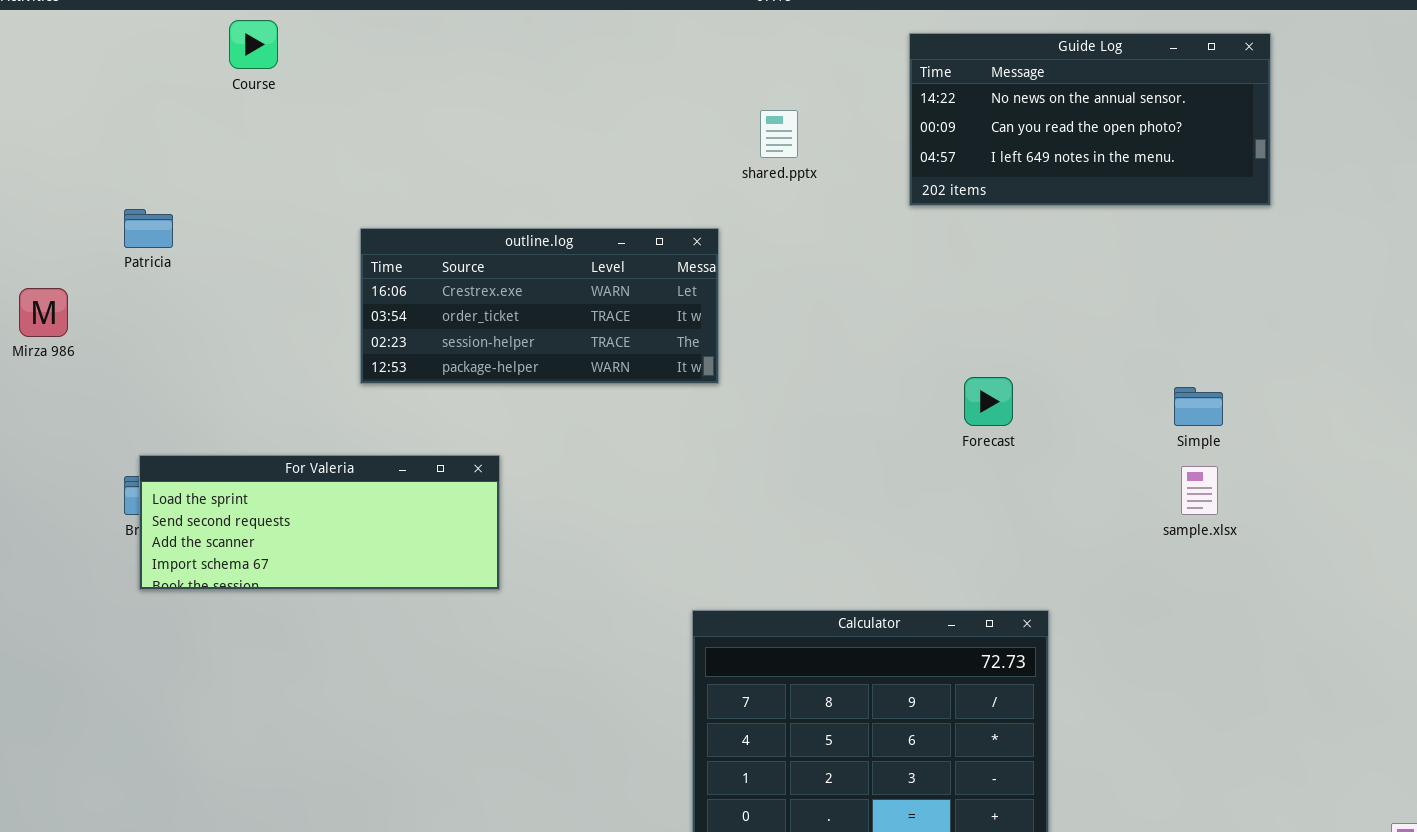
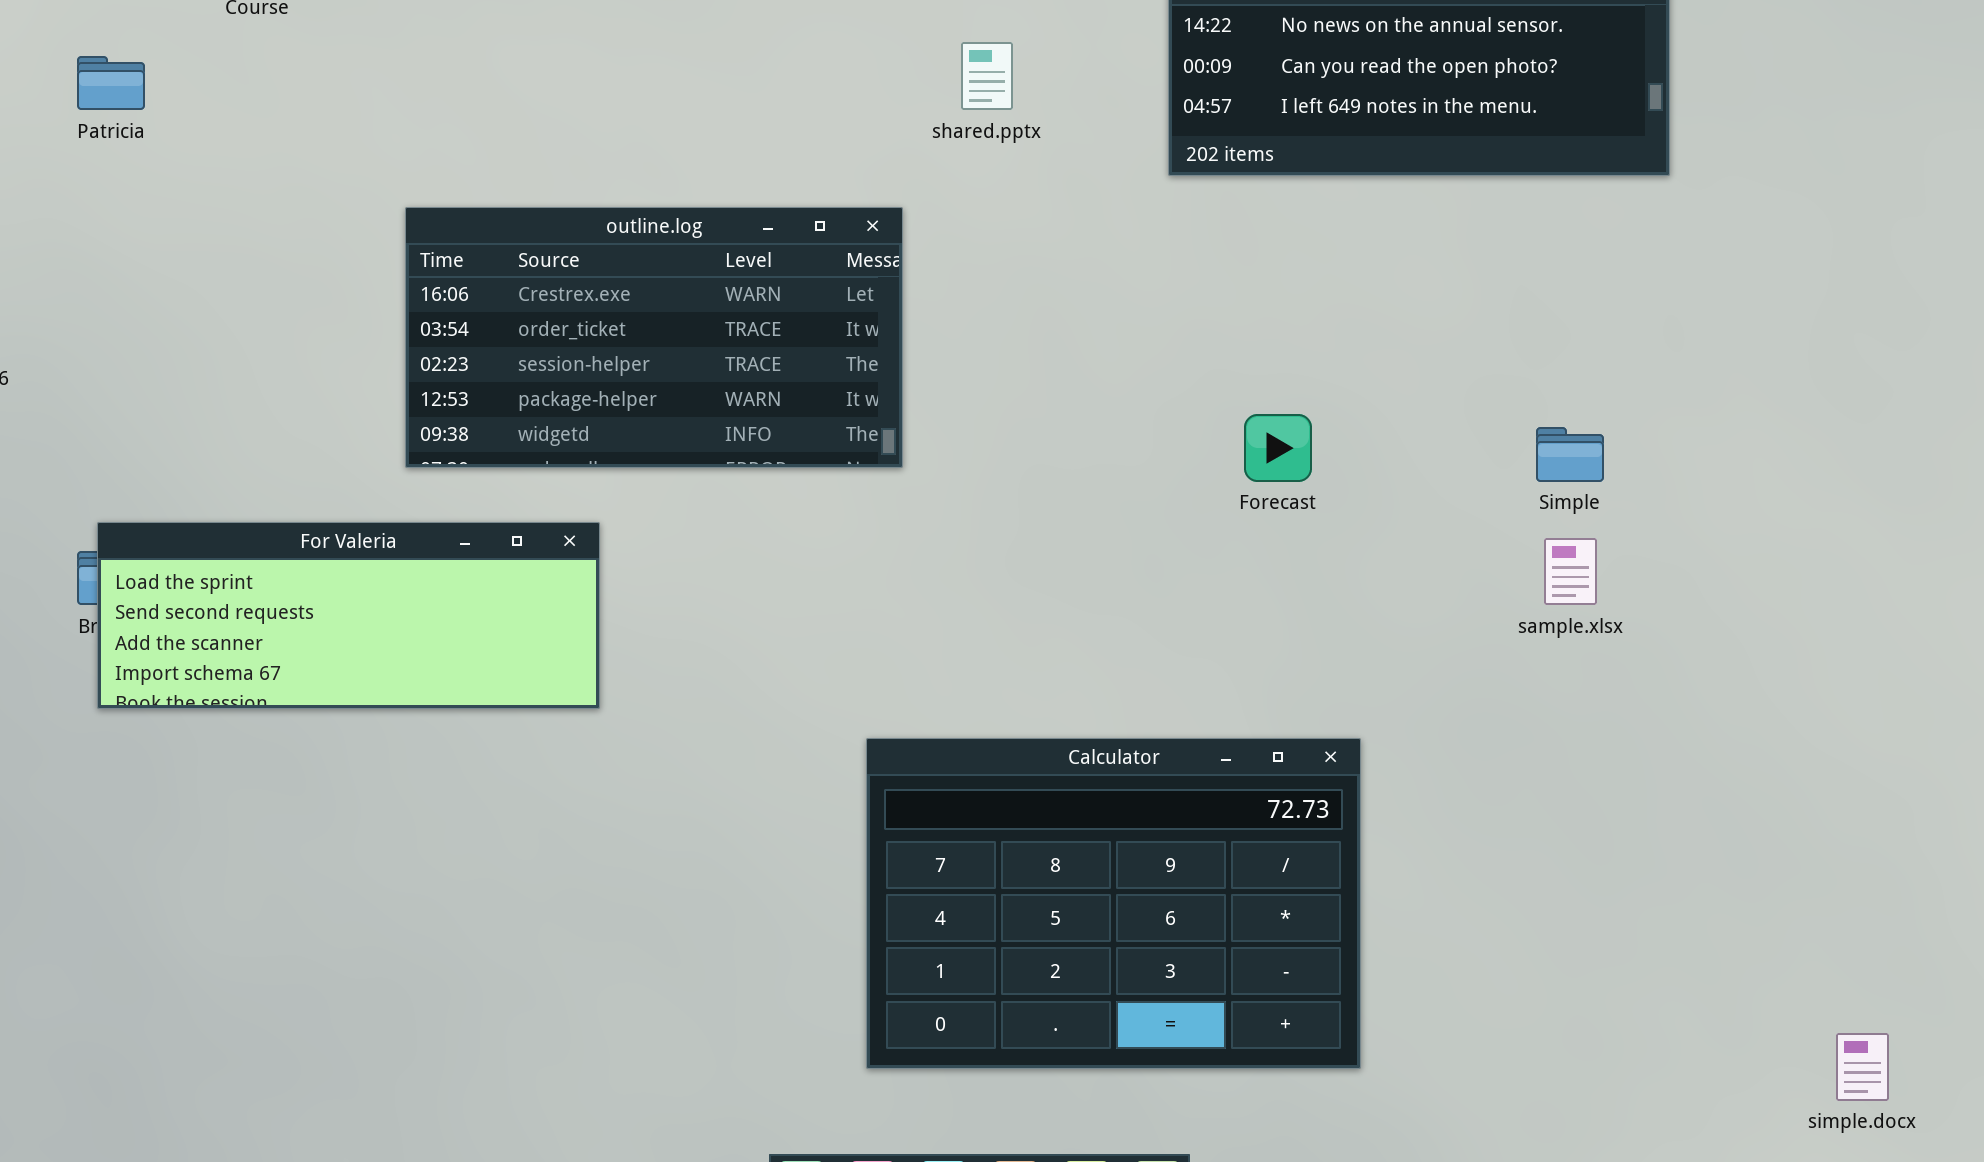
Patricia: [124,209,173,248] -> [77,56,145,110], moved
outline.log: [360,228,719,384] -> [405,207,903,468], resized

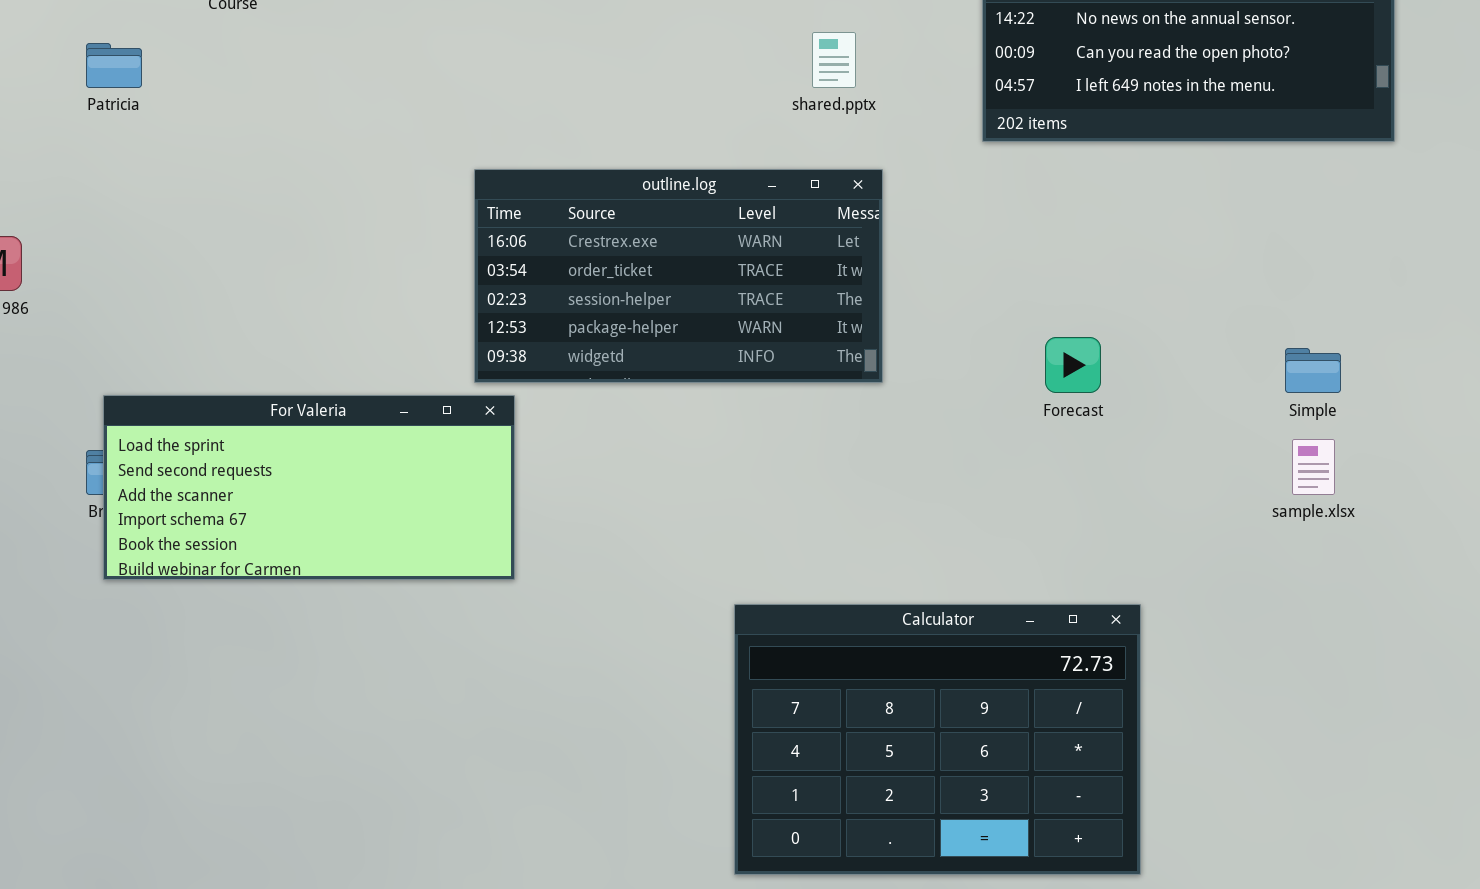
outline.log: [405,207,903,468] -> [474,169,883,383], moved
For Valeria: [97,522,600,709] -> [103,395,515,580], resized

